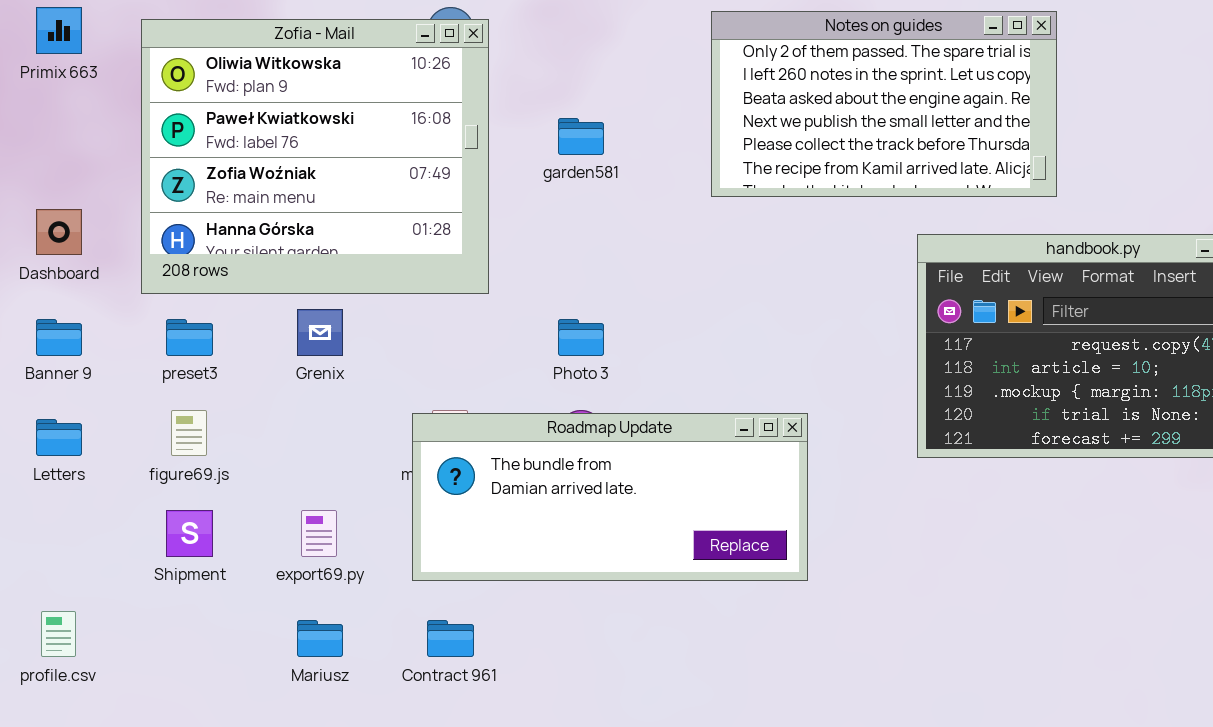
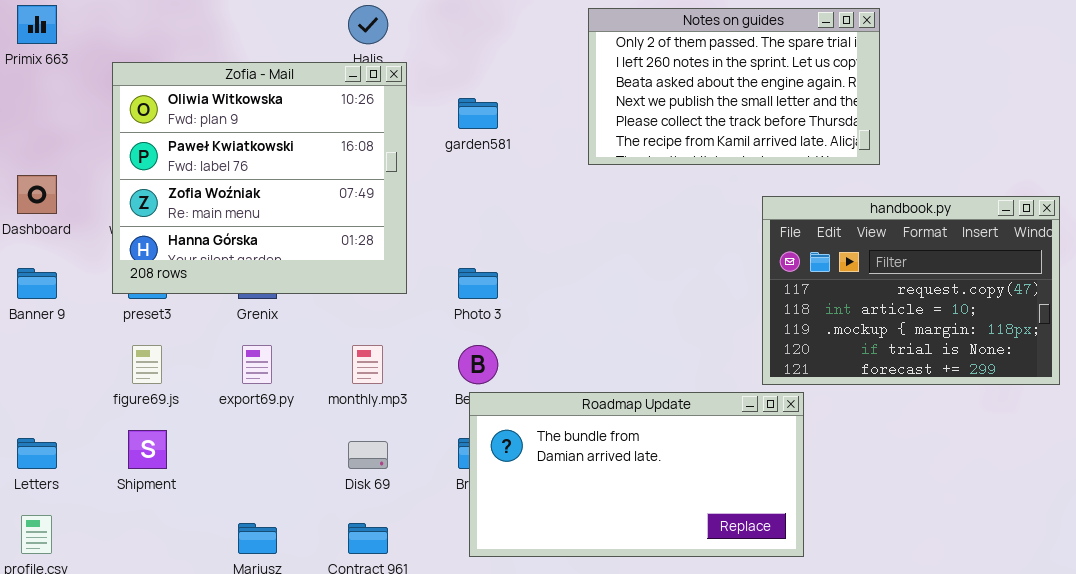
Zofia - Mail: [141,19,489,294] -> [112,62,407,294], moved
Roadmap Update: [412,413,808,581] -> [469,392,804,557], moved, resized
Letters: [36,419,82,456] -> [17,438,57,469], moved
export69.py: [301,510,337,557] -> [242,345,272,384], moved

